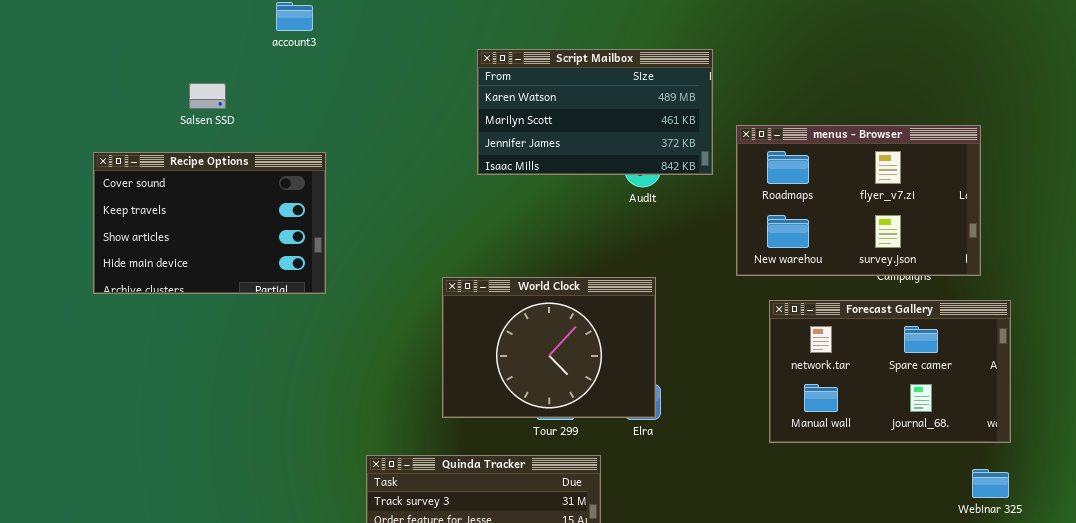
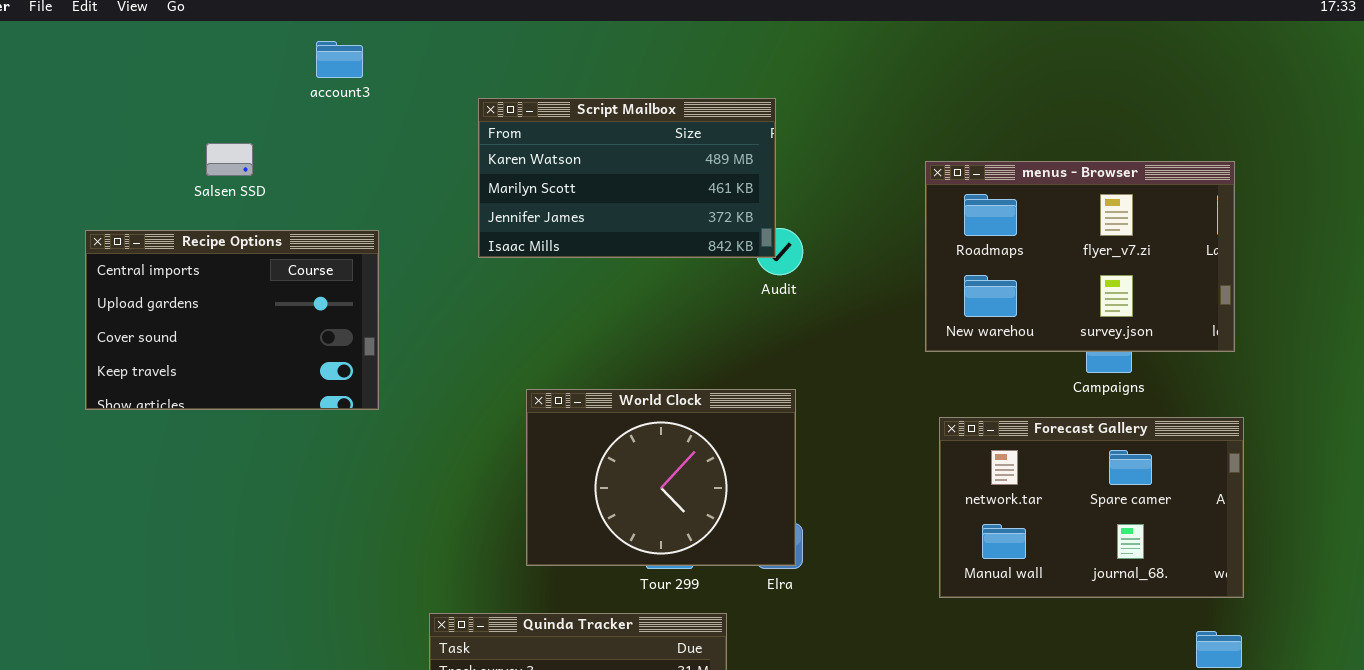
Script Mailbox: [477,49,713,175] -> [478,98,776,258], moved
menus - Browser: [736,125,981,276] -> [925,161,1235,352], moved
Recipe Options: [93,152,326,294] -> [85,230,379,410], scrolled up 2 rows

